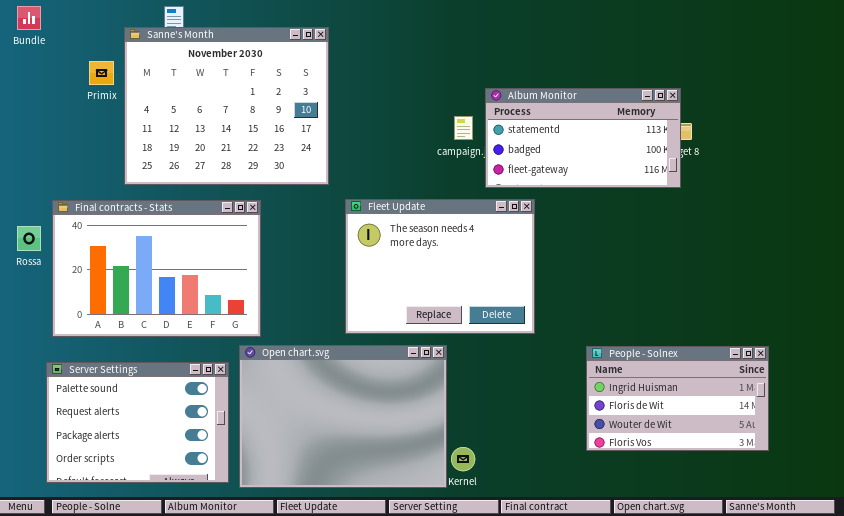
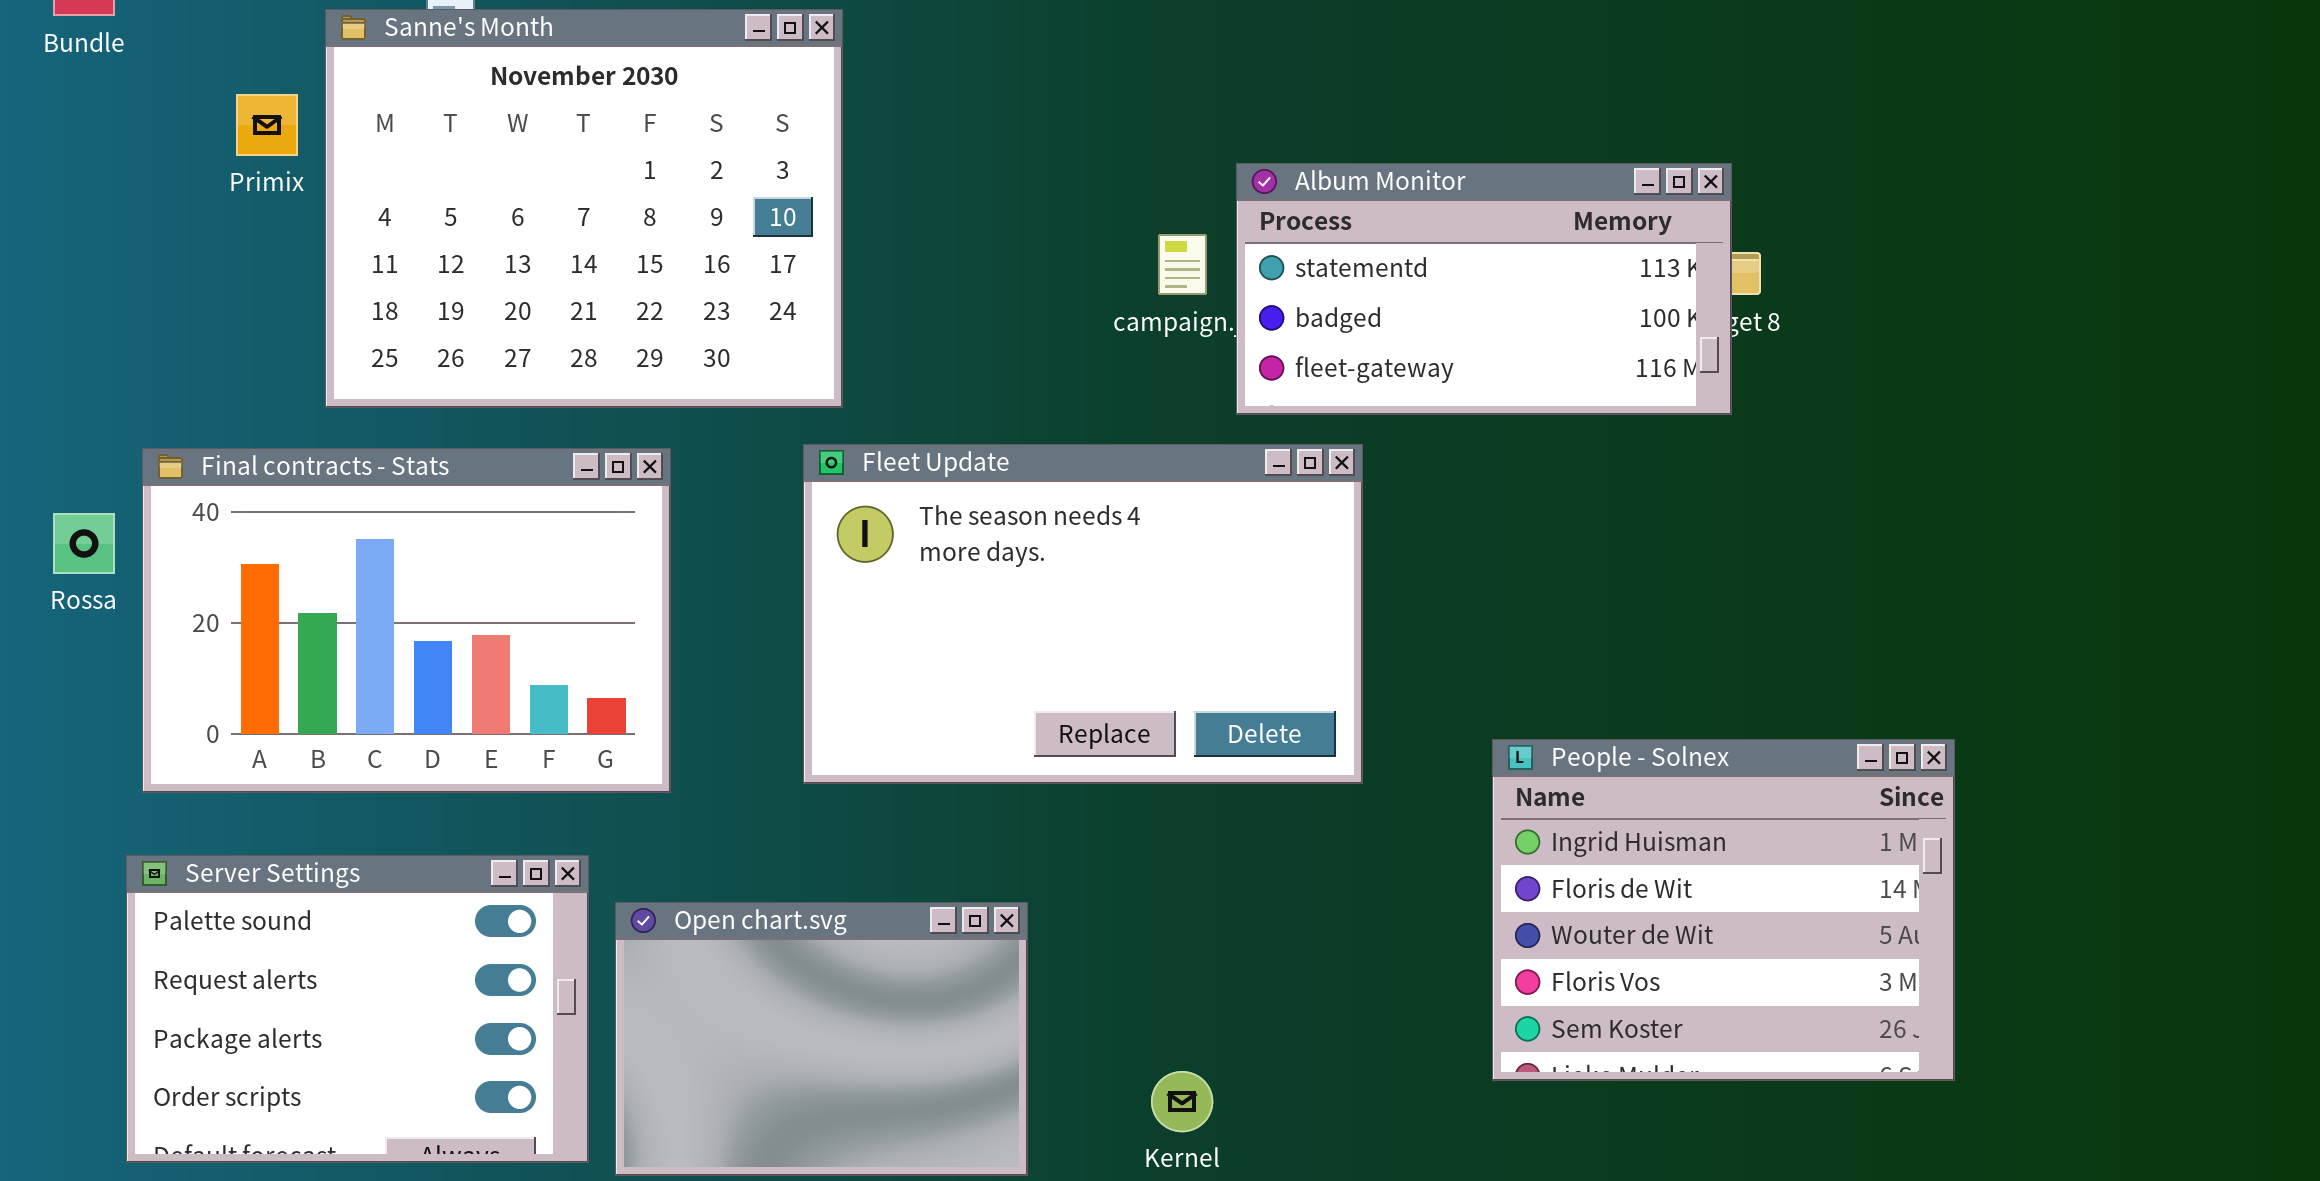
Fleet Update: [345,199,535,334] -> [803,444,1363,784], resized
Open chart.svg: [239,345,447,488] -> [615,902,1028,1176], resized
People - Solnex: [586,346,769,451] -> [1492,739,1955,1081], resized

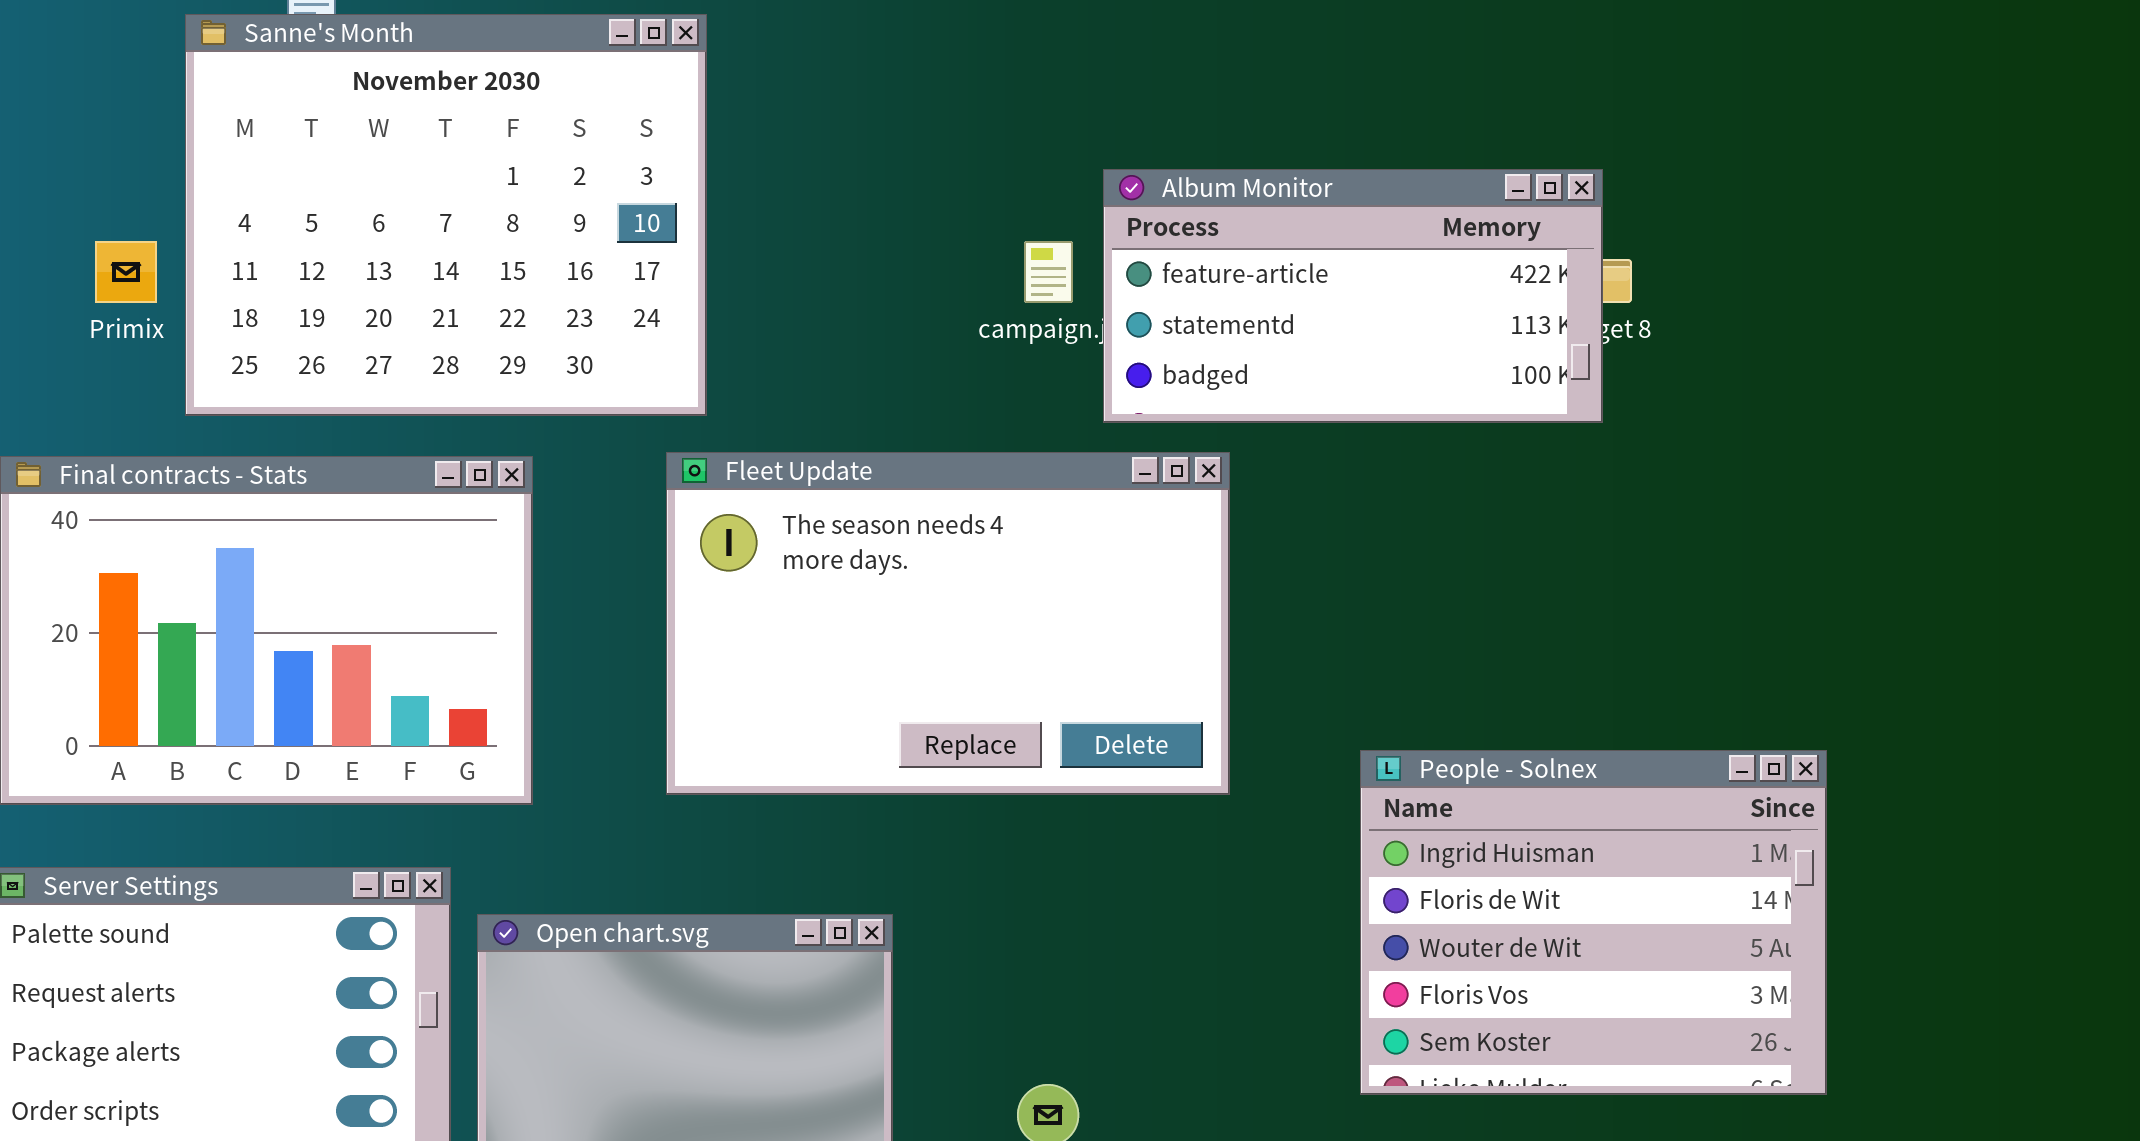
Primix: [236,94,298,156] -> [95,241,157,303], moved
Album Monitor: [1236,163,1732,415] -> [1103,169,1603,423], scrolled up 1 row

